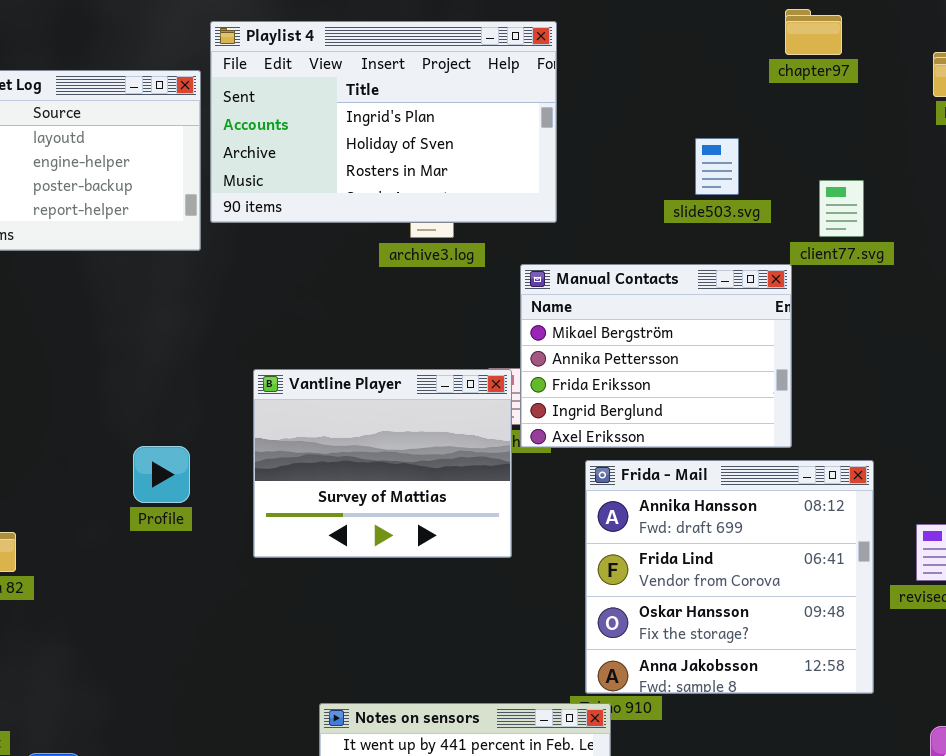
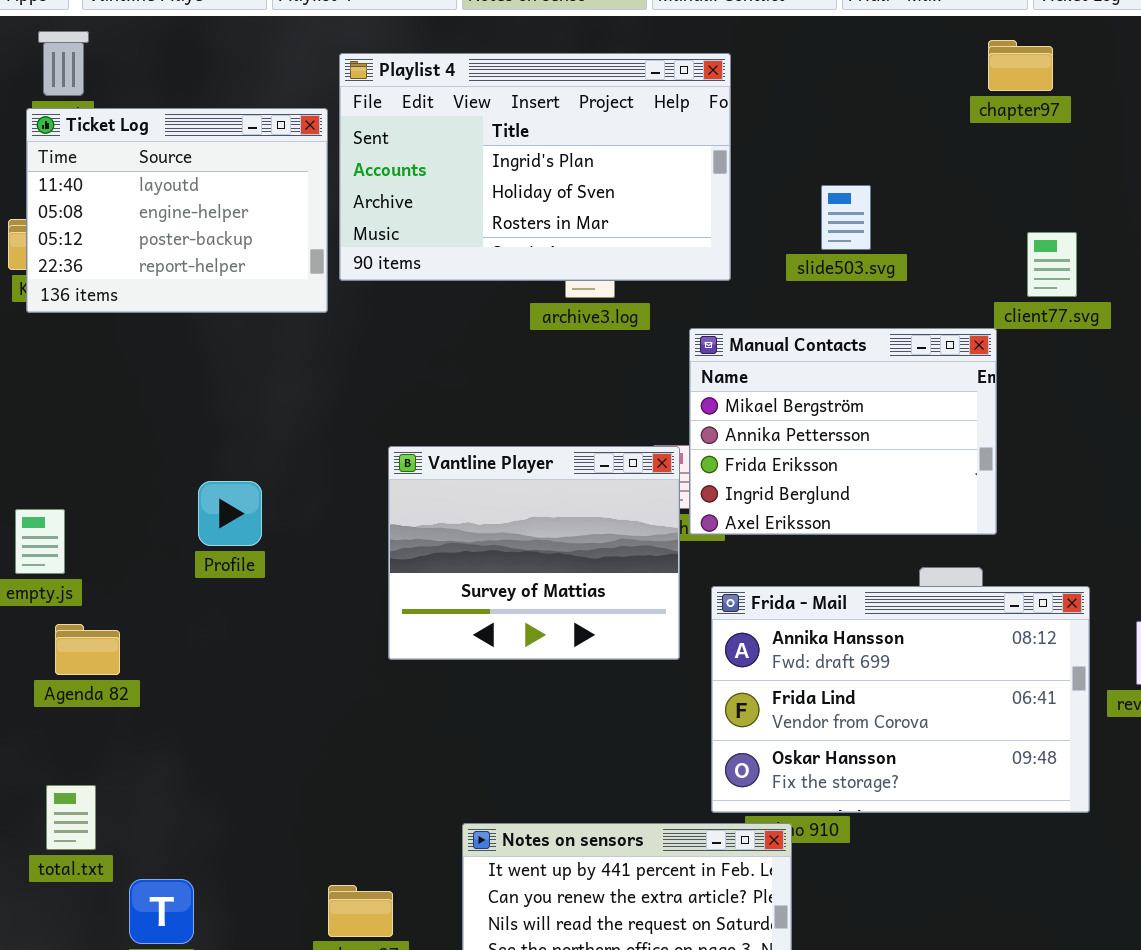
slide503.svg: [695,138,739,195] -> [821,185,871,250], moved
Profile: [133,446,190,503] -> [198,481,262,546], moved
Frida - Mail: [585,460,874,694] -> [711,586,1090,813], resized

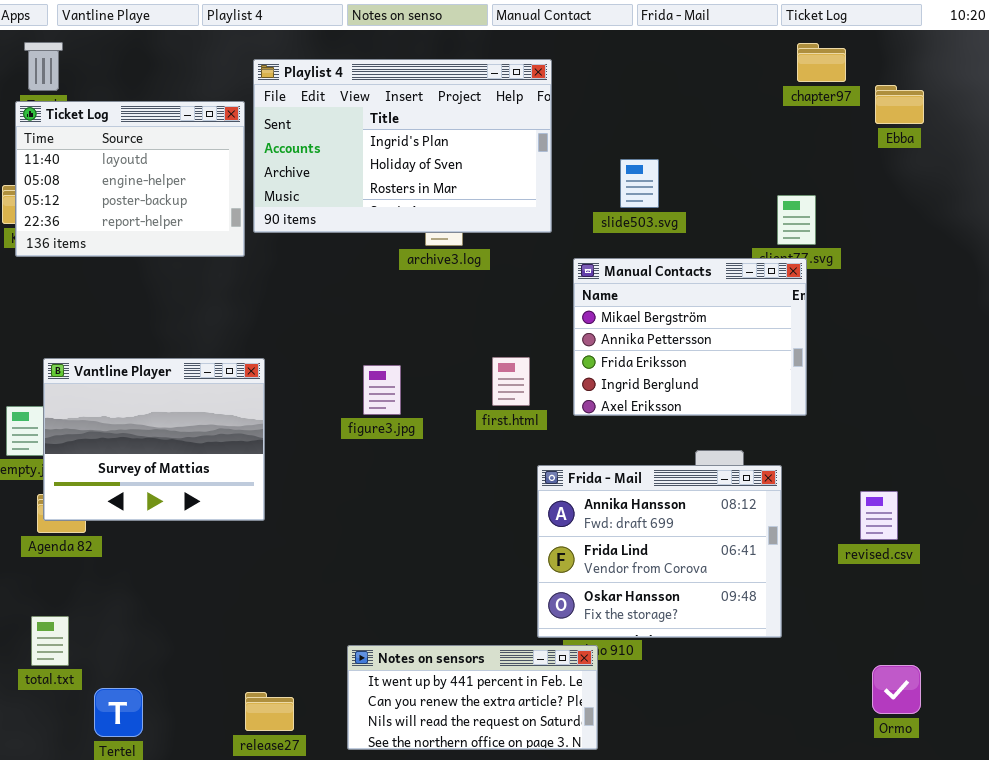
chapter97: [988,40,1053,91] -> [797,43,846,82], moved
Manual Contacts: [689,328,997,535] -> [573,258,807,416], moved
Vantline Player: [388,446,680,660] -> [43,358,265,521], moved
Frida - Mail: [711,586,1090,813] -> [537,465,782,638], resized

